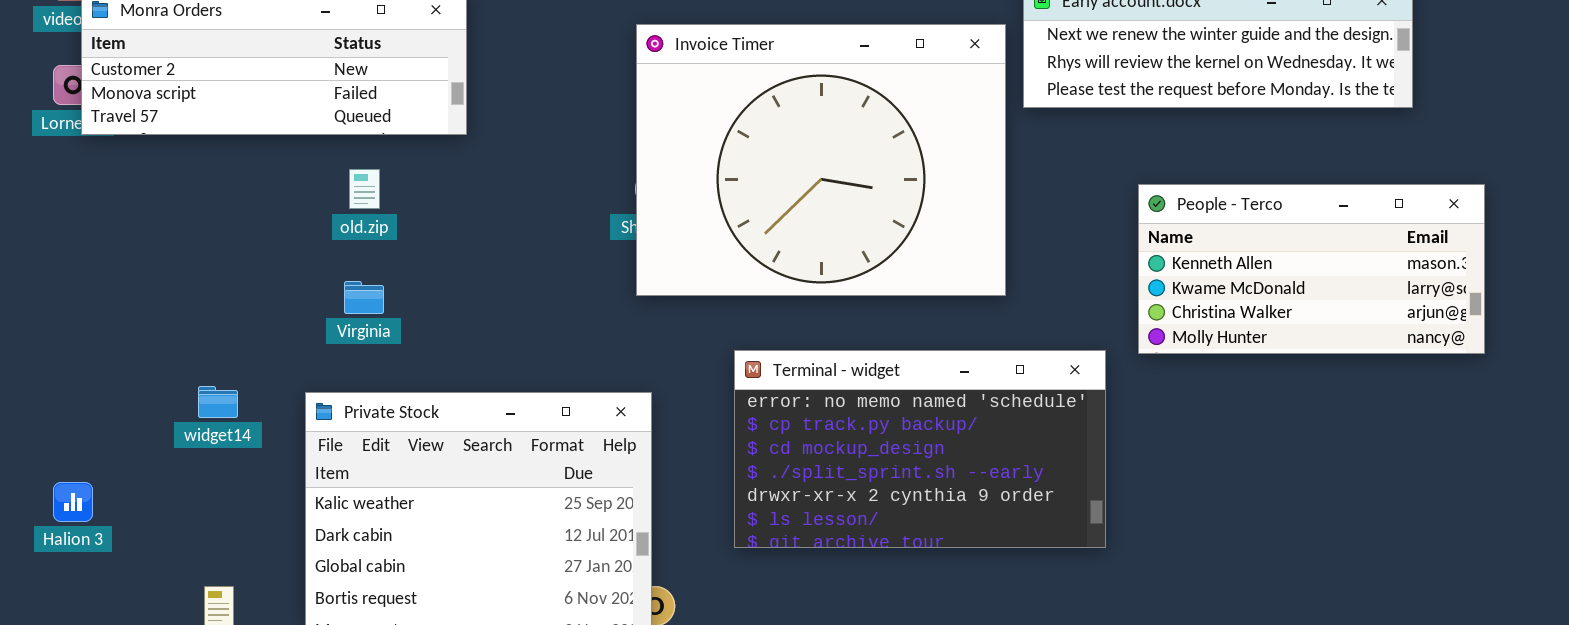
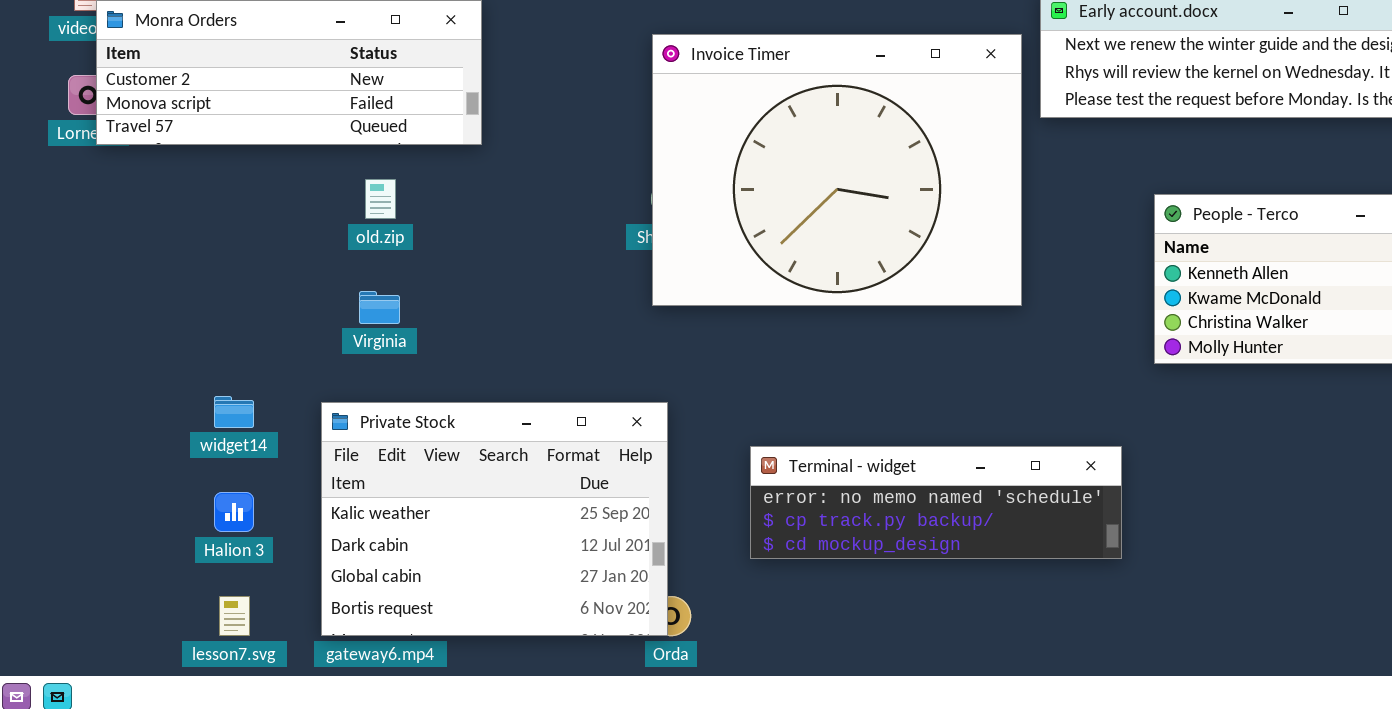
Terminal - widget: [734,350,1106,548] -> [750,446,1122,559], resized
Halion 3: [53,482,93,522] -> [214,492,254,532], moved

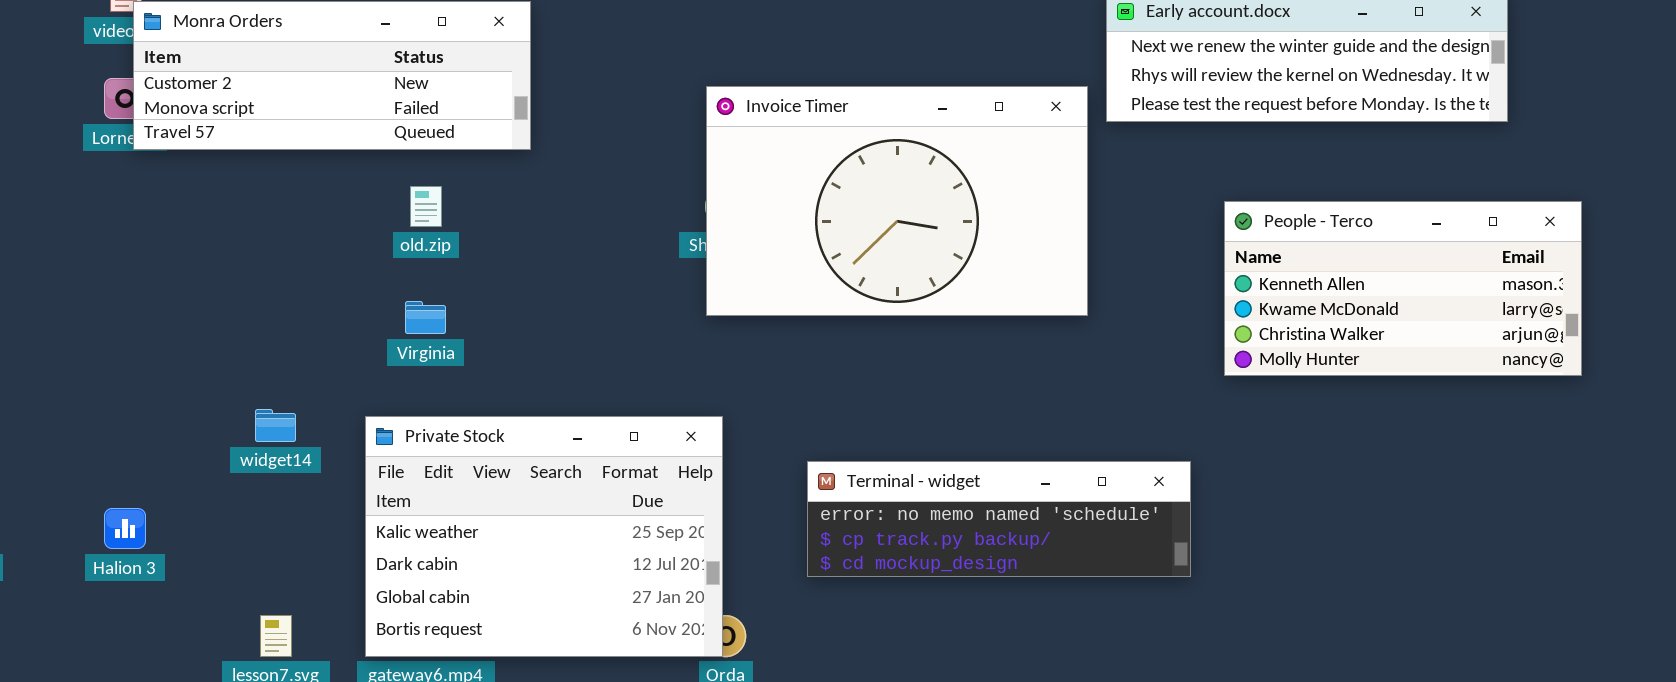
Invoice Timer: [652,34,1022,306] -> [706,86,1088,316], resized
Halion 3: [214,492,254,532] -> [104,508,146,549], moved

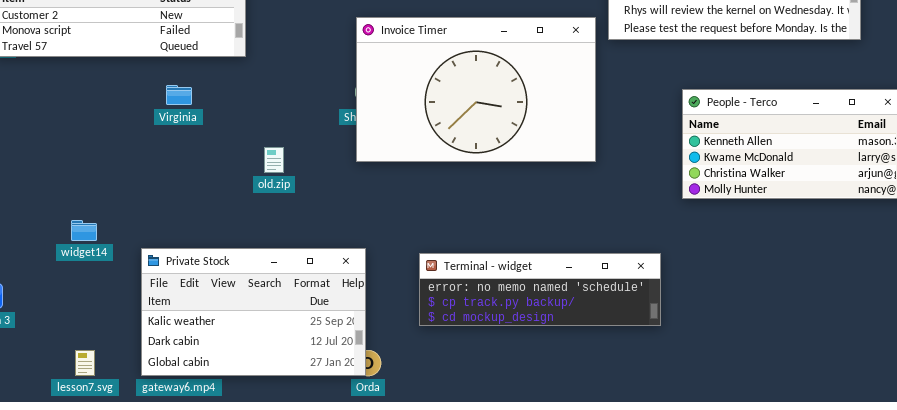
old.zip: [410,186,442,227] -> [264,147,284,173], moved
Virginia: [405,301,446,334] -> [166,85,192,105], moved
Private Stock: [365,416,723,657] -> [141,248,366,376], resized

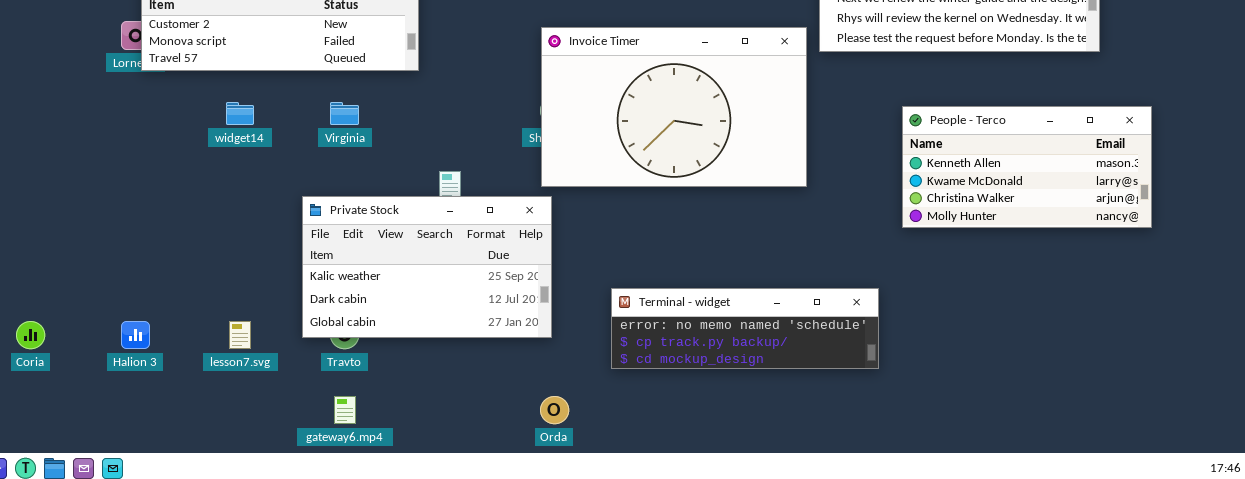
widget14: [71,220,97,241] -> [226,102,254,125], moved
Private Stock: [141,248,366,376] -> [302,196,552,338], moved
lesson7.svg: [75,350,95,376] -> [229,321,251,349], moved

